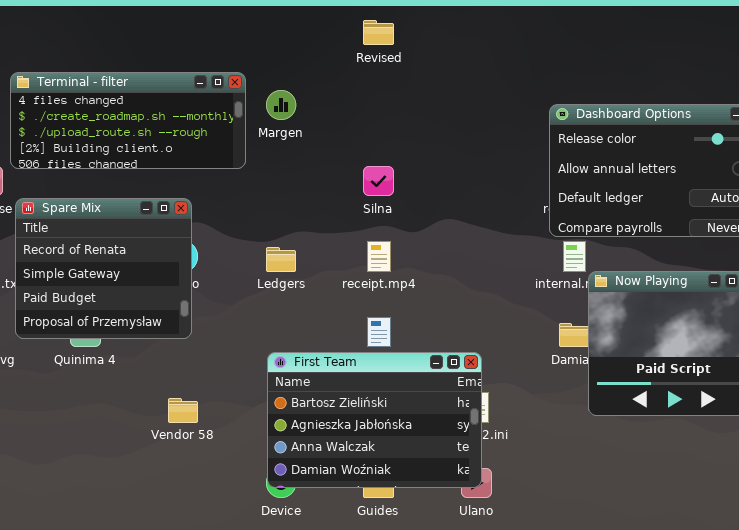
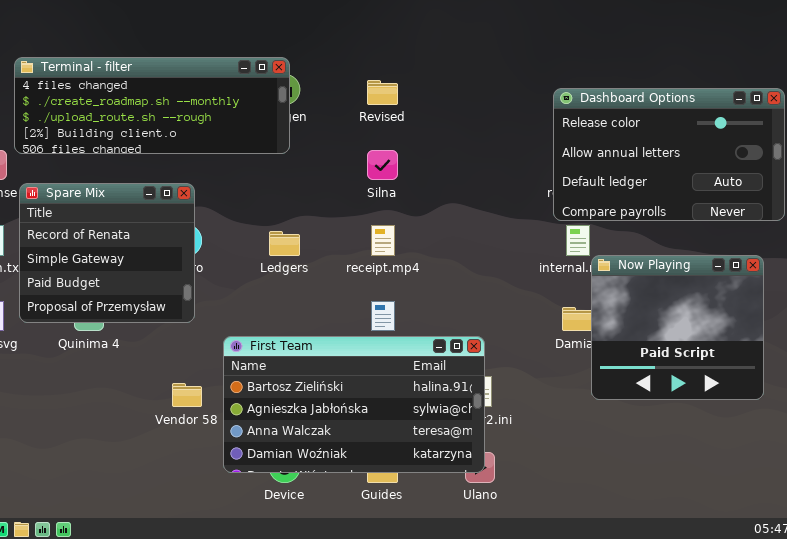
Revised: [363,20,394,45] -> [367,80,398,105], moved
Terminal - filter: [10,72,246,169] -> [14,57,290,154], resized
First Team: [267,352,482,488] -> [223,336,485,473], resized

